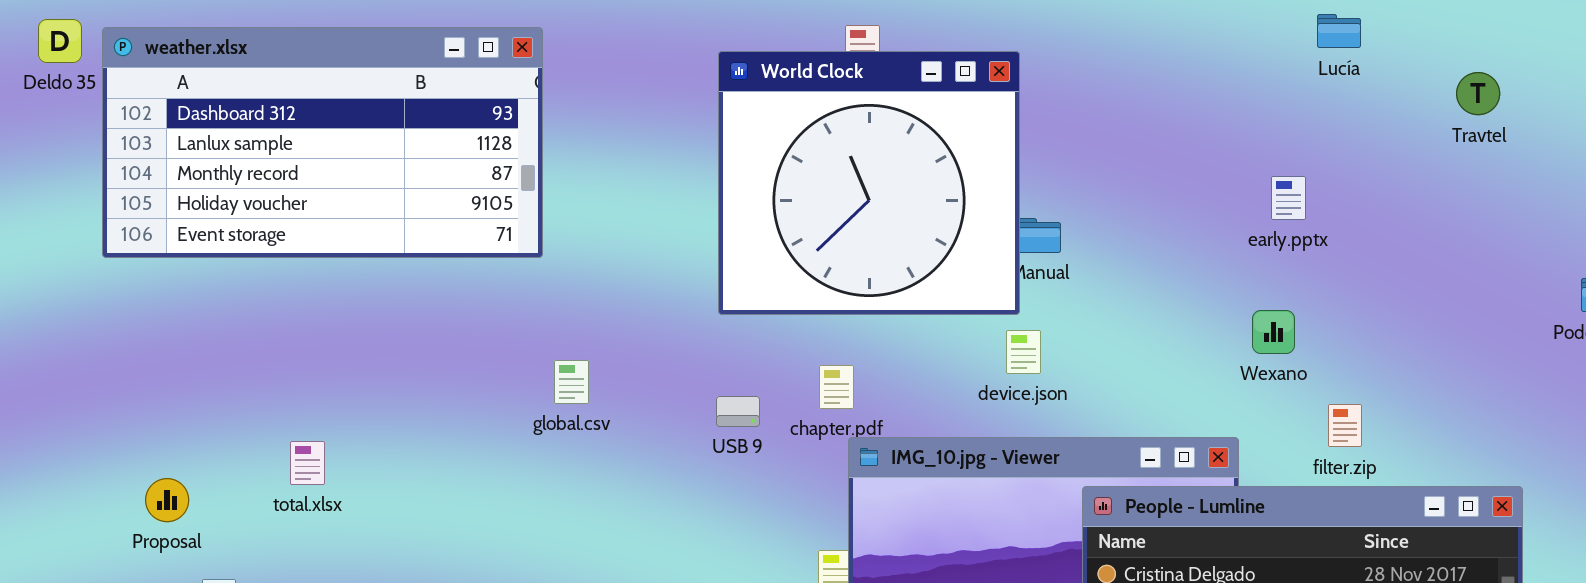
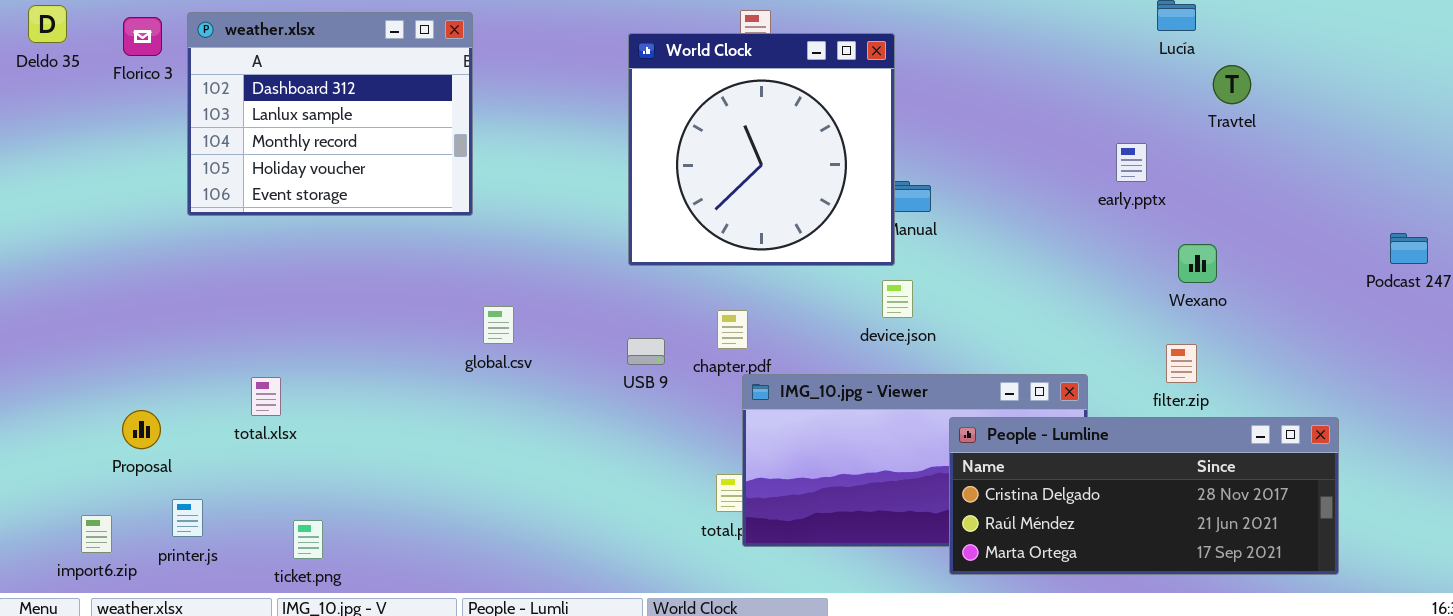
weather.xlsx: [102,27,543,258] -> [187,12,473,216], resized
Travtel: [1456,72,1500,115] -> [1213,65,1251,104], moved
Wexano: [1252,310,1295,354] -> [1178,244,1217,283], moved

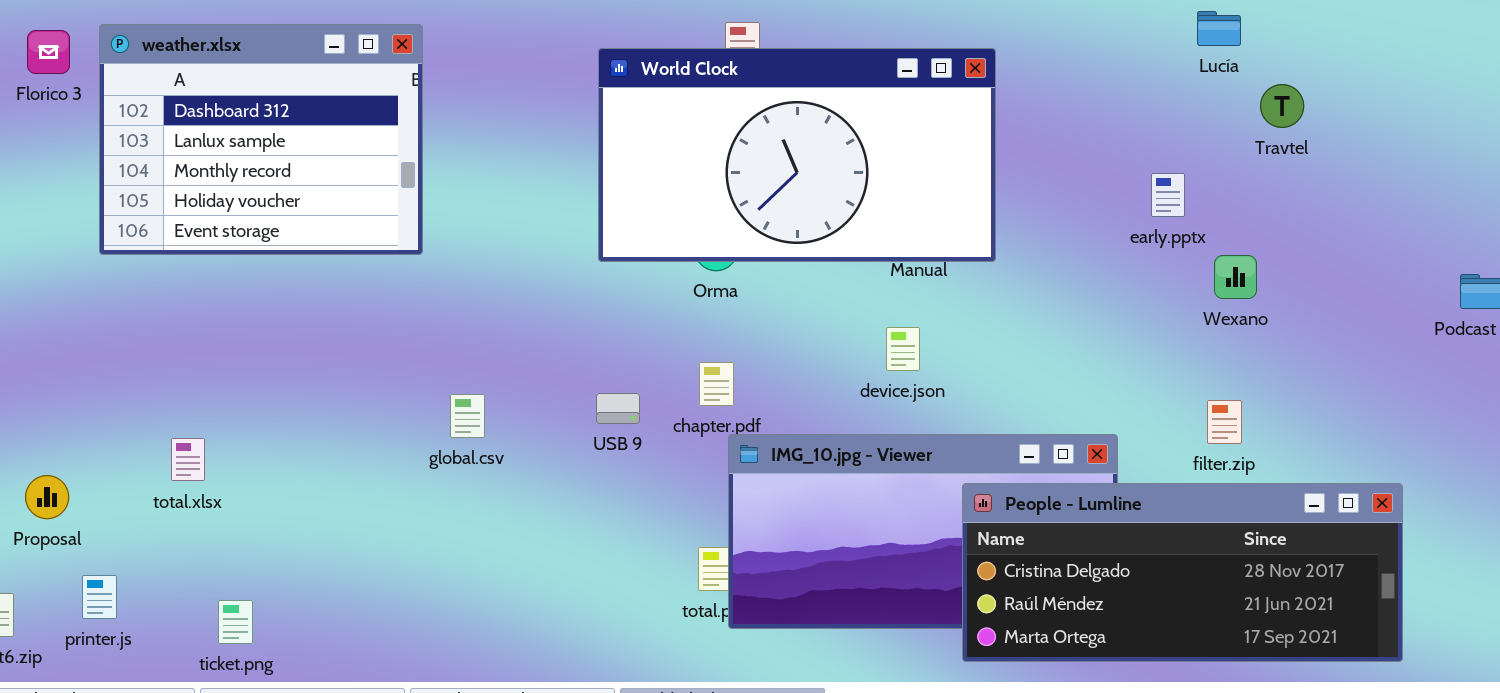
World Clock: [628,33,895,266] -> [598,48,996,262], resized
Wexano: [1178,244,1217,283] -> [1214,255,1257,299], moved
global.csv: [483,306,514,344] -> [450,394,485,438], moved

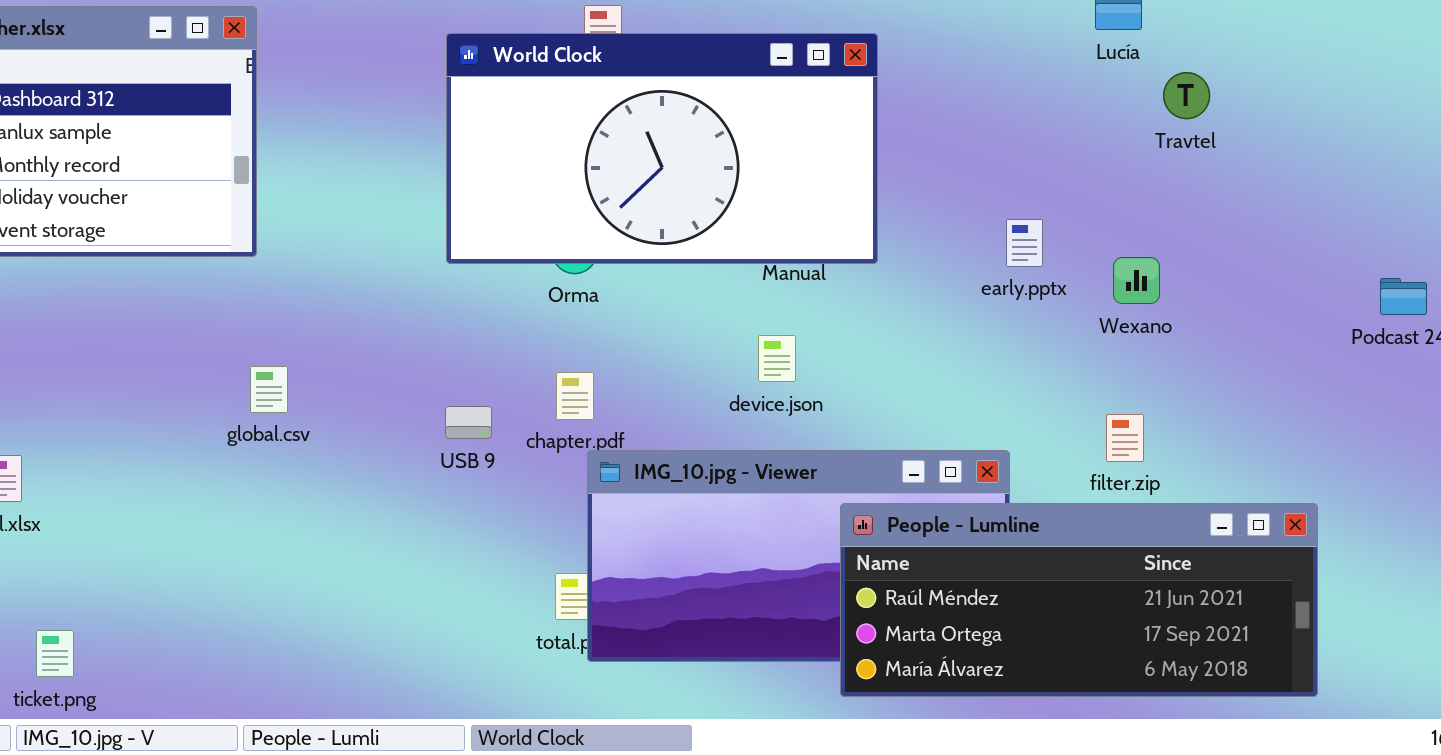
early.pptx: [1151,173,1185,217] -> [1006,219,1043,267], moved
global.csv: [450,394,485,438] -> [250,366,288,413], moved
People - Lumline: [962,483,1403,662] -> [840,503,1318,697], scrolled down 1 row

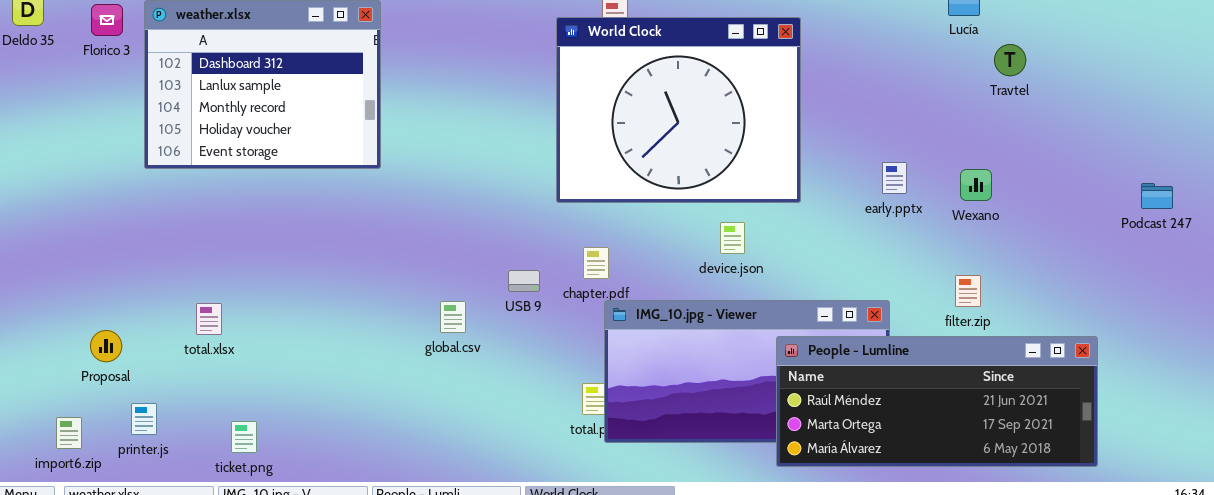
World Clock: [446,33,878,264] -> [556,17,801,203], resized
early.pptx: [1006,219,1043,267] -> [882,162,907,194], moved
global.csv: [250,366,288,413] -> [440,301,466,333], moved

